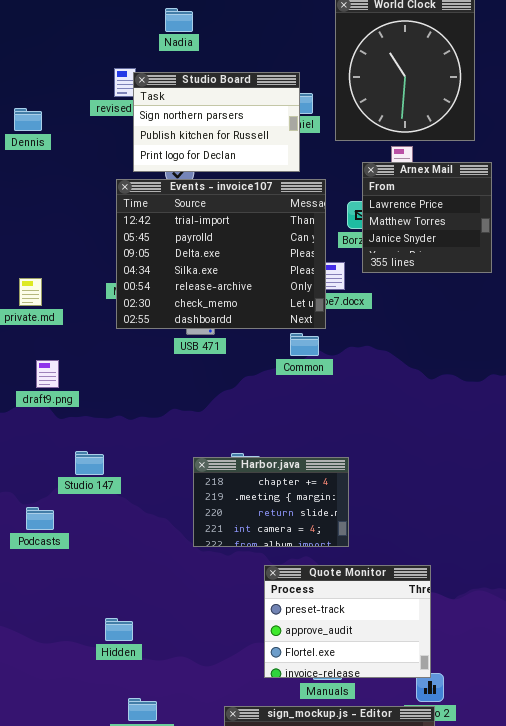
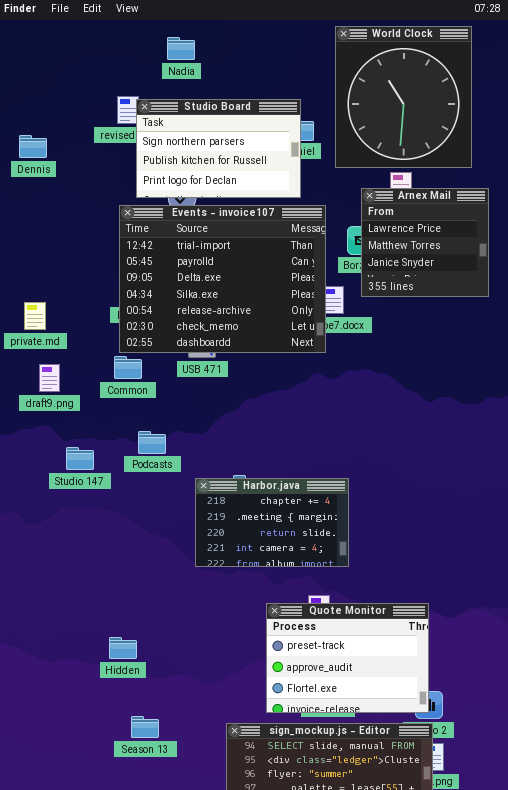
Common: [290,333,319,356] -> [114,356,142,379], moved
draft9.png: [36,360,59,388] -> [39,364,60,392], moved
Studio 147: [75,451,104,475] -> [66,447,94,470], moved
Podcasts: [26,507,54,530] -> [138,431,166,454], moved
Quote Monitor: [264,565,431,678] -> [266,603,429,713], moved

